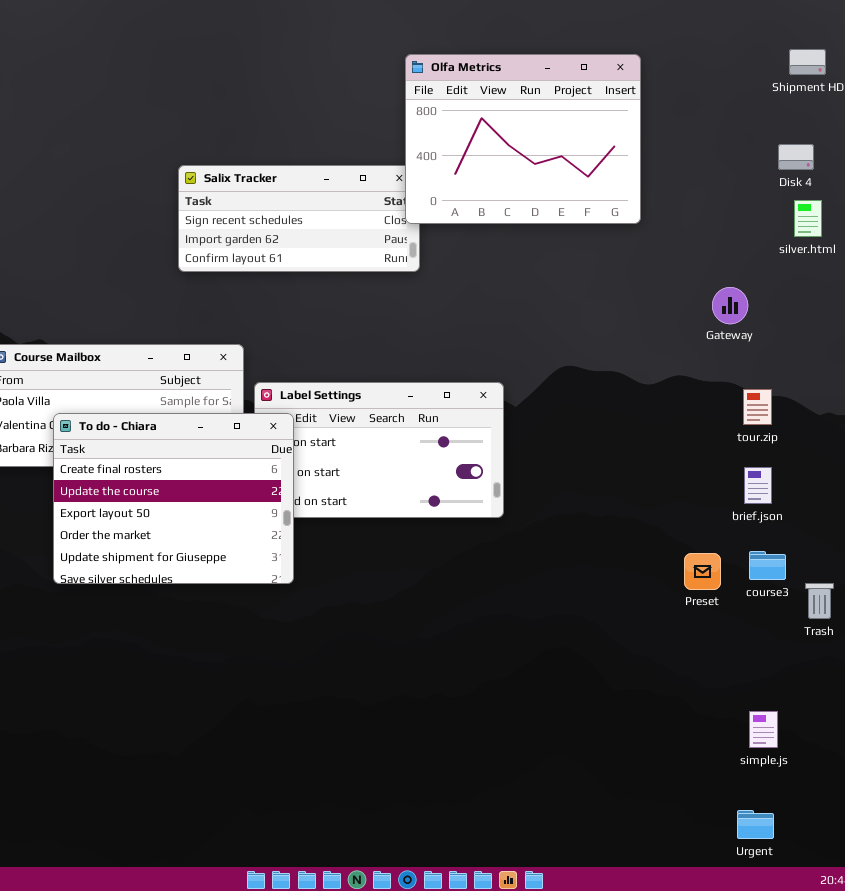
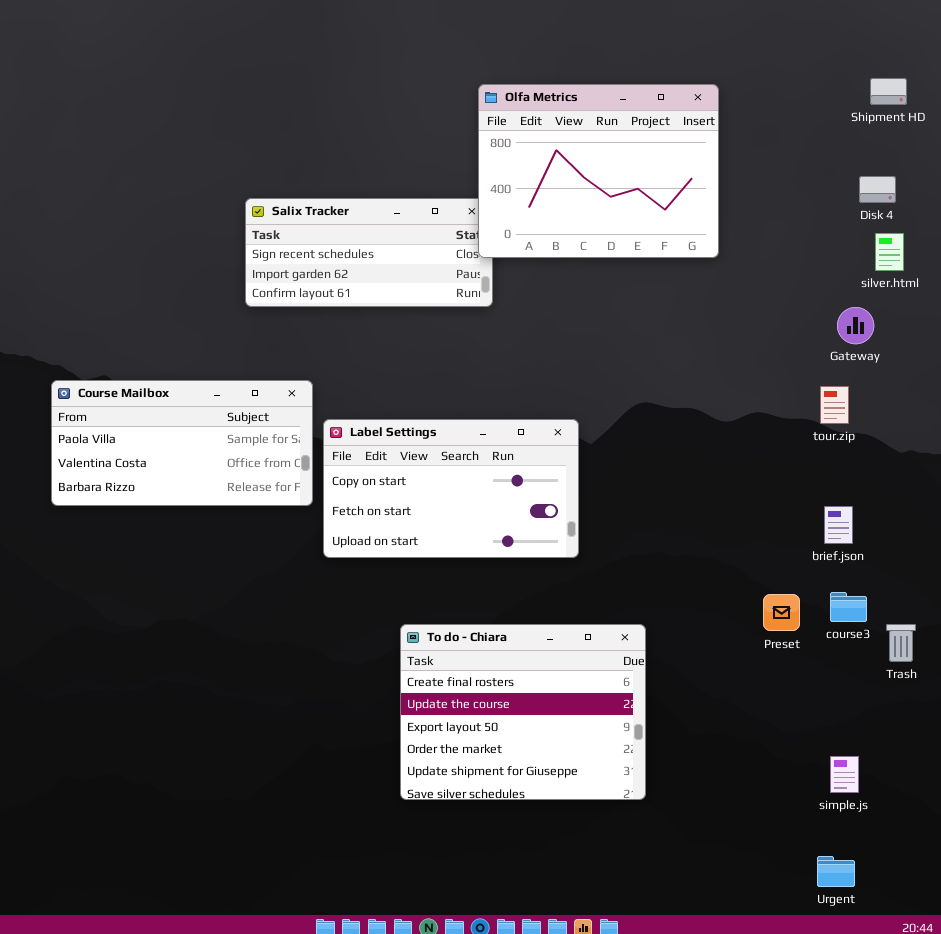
Gateway: [712,287,748,324] -> [837,307,874,344], moved
tour.zip: [743,389,772,425] -> [820,386,849,424], moved
To do - Chiara: [53,413,294,584] -> [400,624,646,800], moved

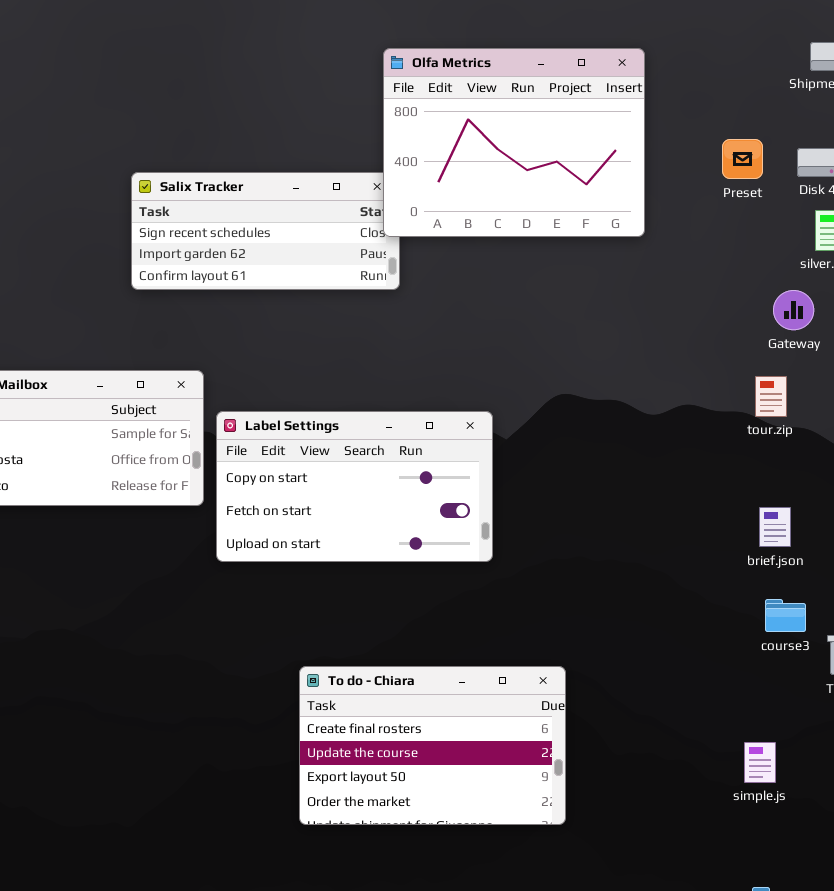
Preset: [763,594,800,631] -> [722,139,763,179], moved
To do - Chiara: [400,624,646,800] -> [299,666,566,825], resized
simple.js: [830,756,859,793] -> [744,742,776,783], moved

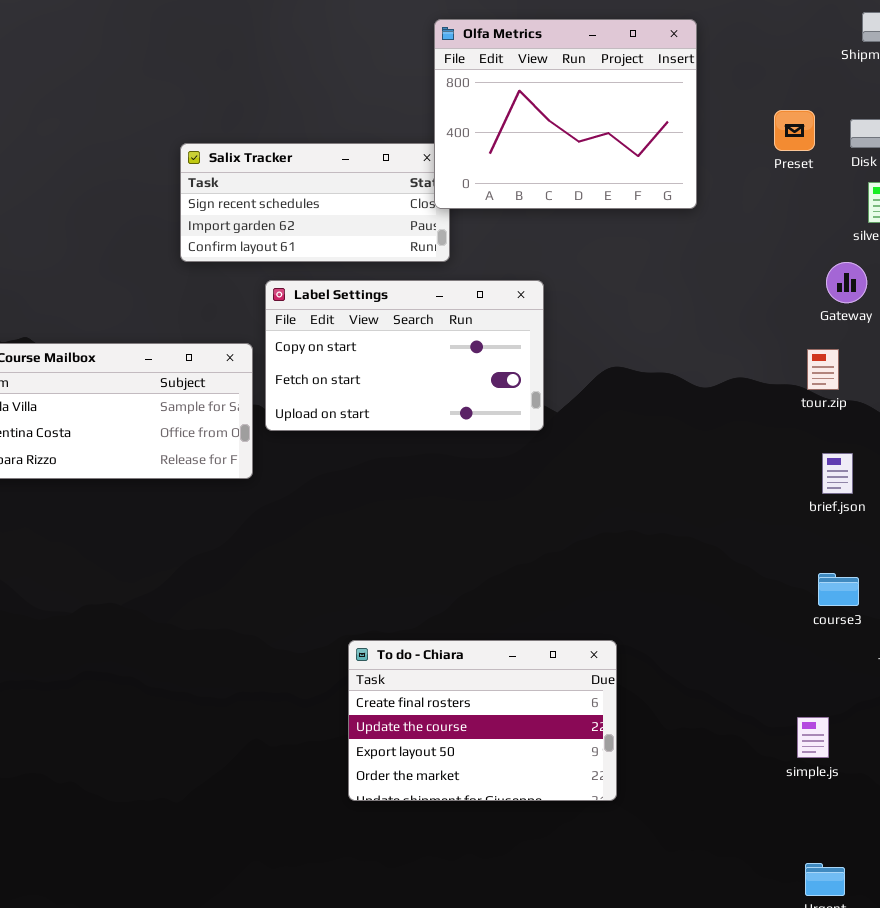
Label Settings: [216,411,493,562] -> [265,280,544,431], moved
brief.json: [759,507,791,547] -> [822,453,853,494], moved

